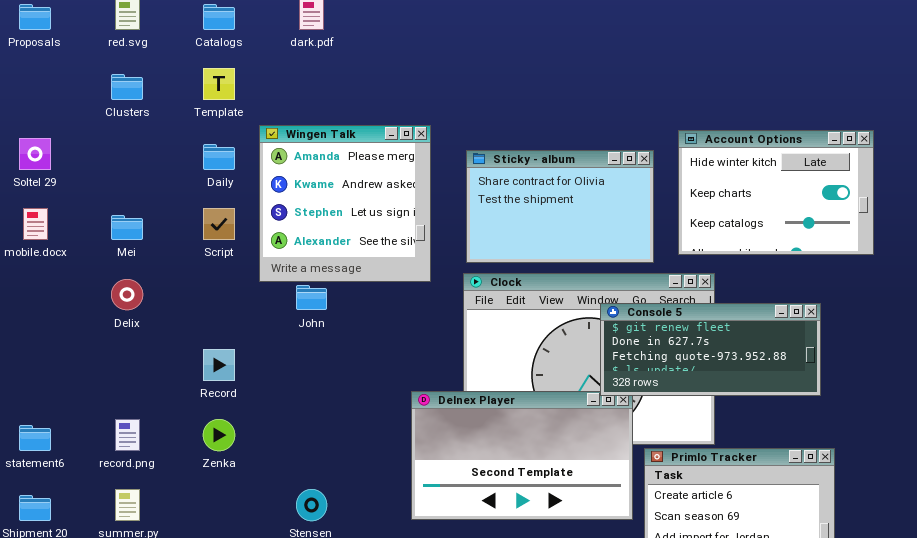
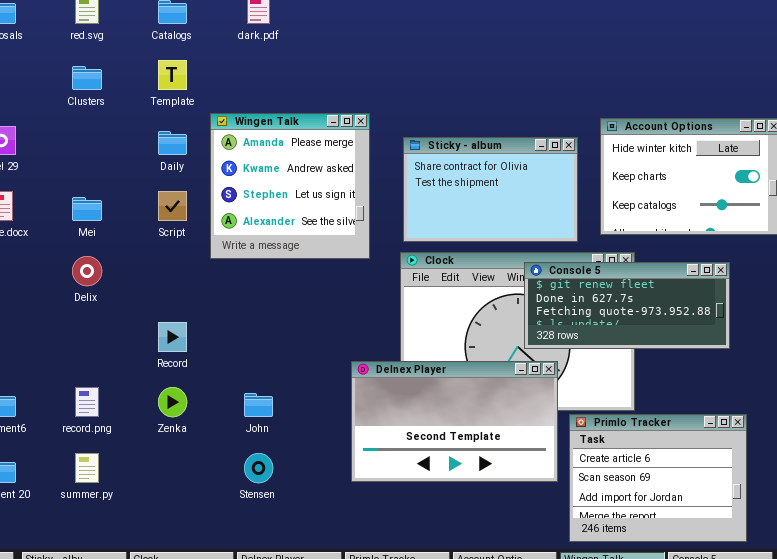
John: [296,285,327,310] -> [244,393,273,417], moved
Console 5: [600,303,821,396] -> [524,262,730,349], moved

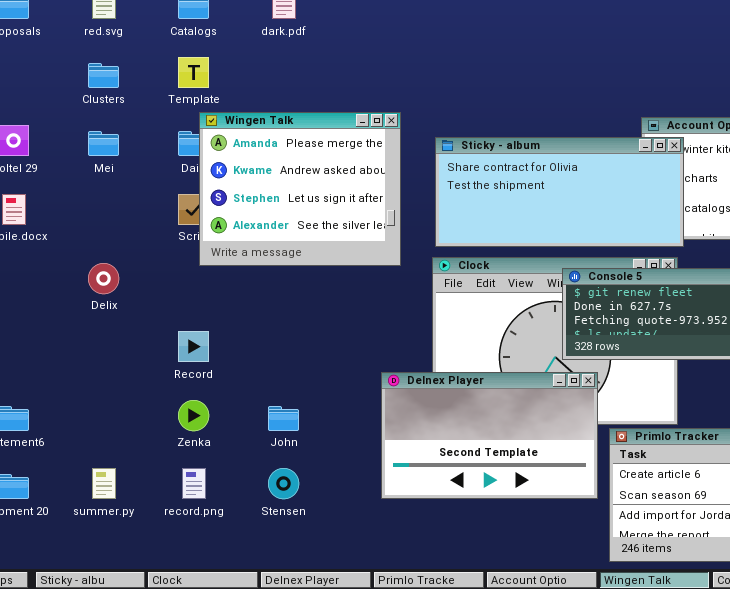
Wingen Talk: [210,113,370,259] -> [199,112,401,266], resized
Sticky - album: [403,137,578,242] -> [435,137,684,247], resized
Mei: [72,197,102,221] -> [88,131,119,156], moved
record.png: [75,387,99,417] -> [182,468,206,499], moved

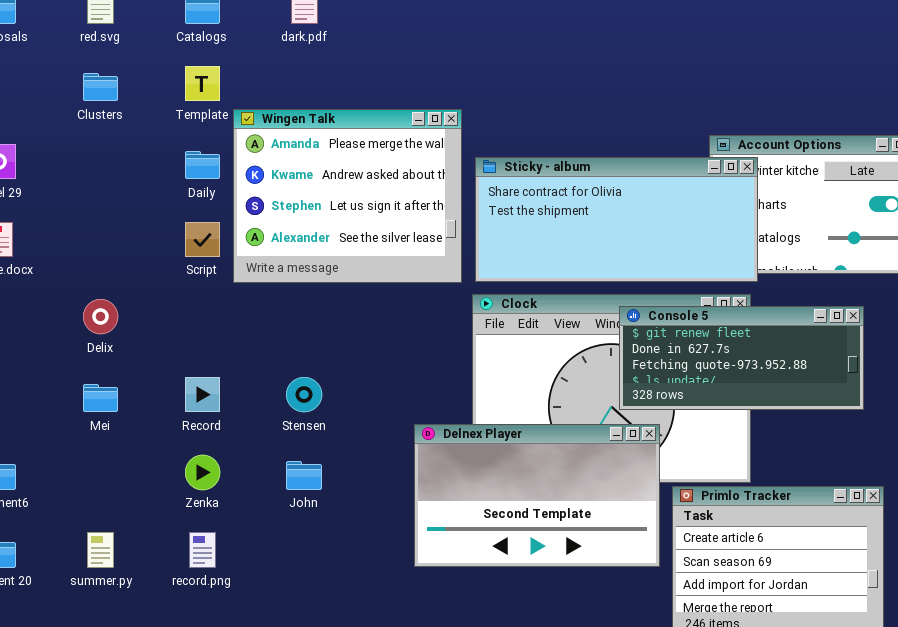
Wingen Talk: [199,112,401,266] -> [233,109,462,283], moved
Mei: [88,131,119,156] -> [83,384,118,412], moved
Stensen: [268,468,299,499] -> [286,377,322,412], moved

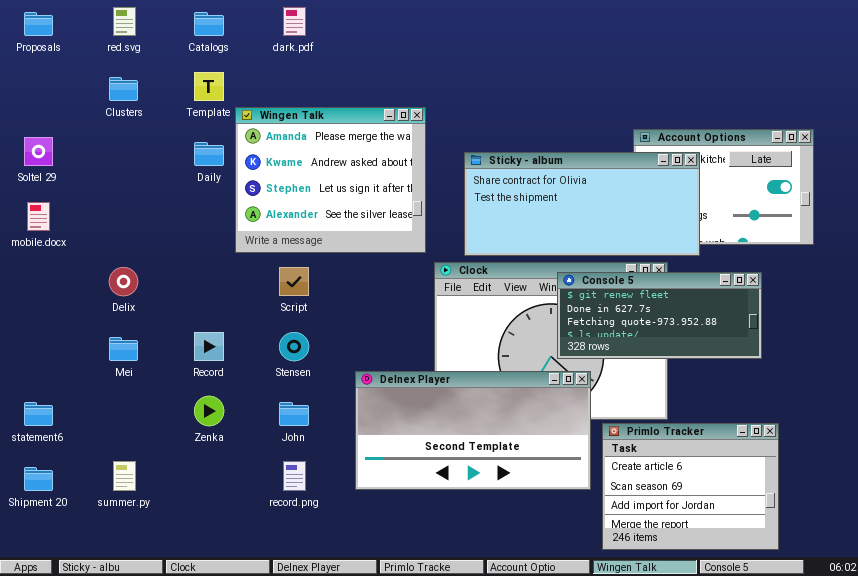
Sticky - album: [475,157,758,282] -> [464,152,700,256], moved
Script: [185,222,220,257] -> [279,267,309,296], moved
Delnex Player: [414,424,660,567] -> [355,371,591,490], resized
record.png: [189,532,216,568] -> [283,461,306,491], moved

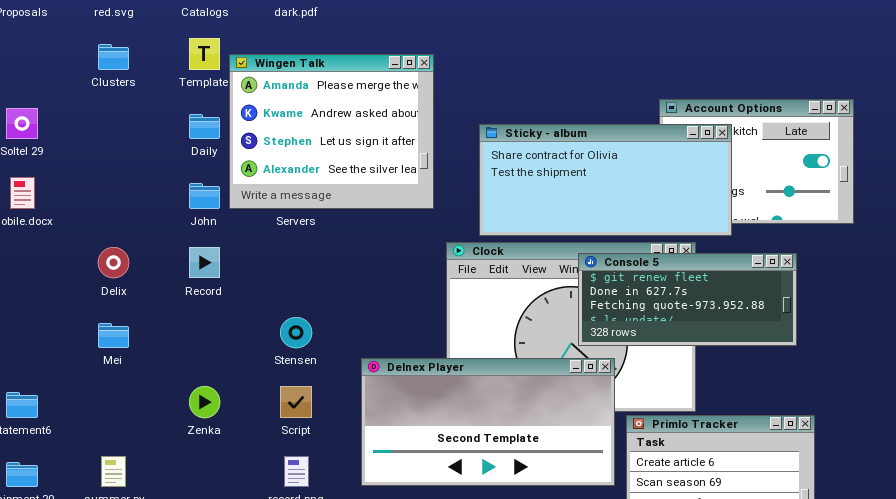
Wingen Talk: [235,107,426,253] -> [229,54,434,209], moved
Script: [279,267,309,296] -> [280,386,312,418], moved
Record: [194,332,224,361] -> [189,247,220,278], moved
John: [279,402,309,426] -> [189,183,220,209], moved

